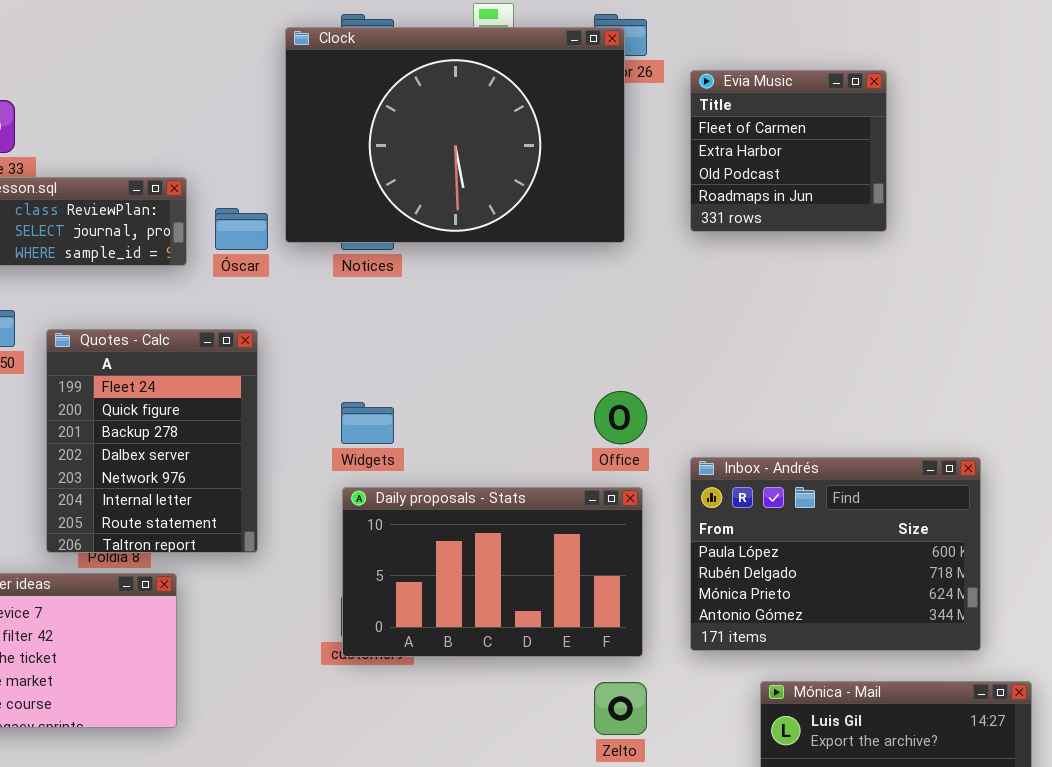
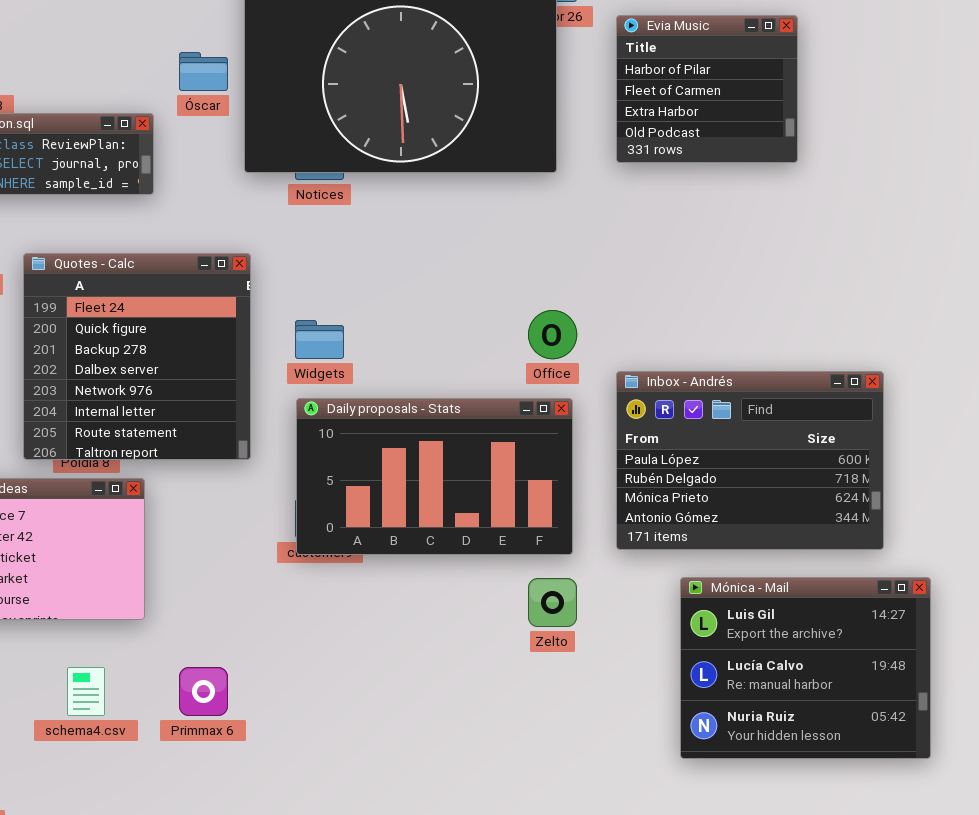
Evia Music: [690,70,887,232] -> [616,15,798,163], scrolled up 1 row
Óscar: [215,208,268,250] -> [179,52,228,91], moved
Quotes - Calc: [46,329,258,553] -> [23,253,251,460], resized

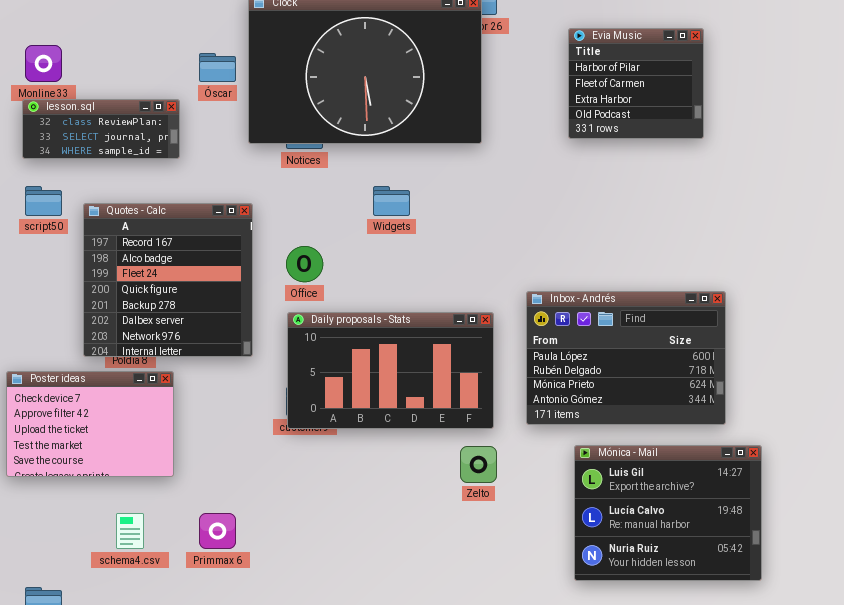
Evia Music: [616,15,798,163] -> [568,28,704,139], moved
Quotes - Calc: [23,253,251,460] -> [83,203,253,357], scrolled up 2 rows
Office: [528,310,577,359] -> [286,246,323,282], moved
Widgets: [295,320,344,359] -> [373,186,410,216], moved

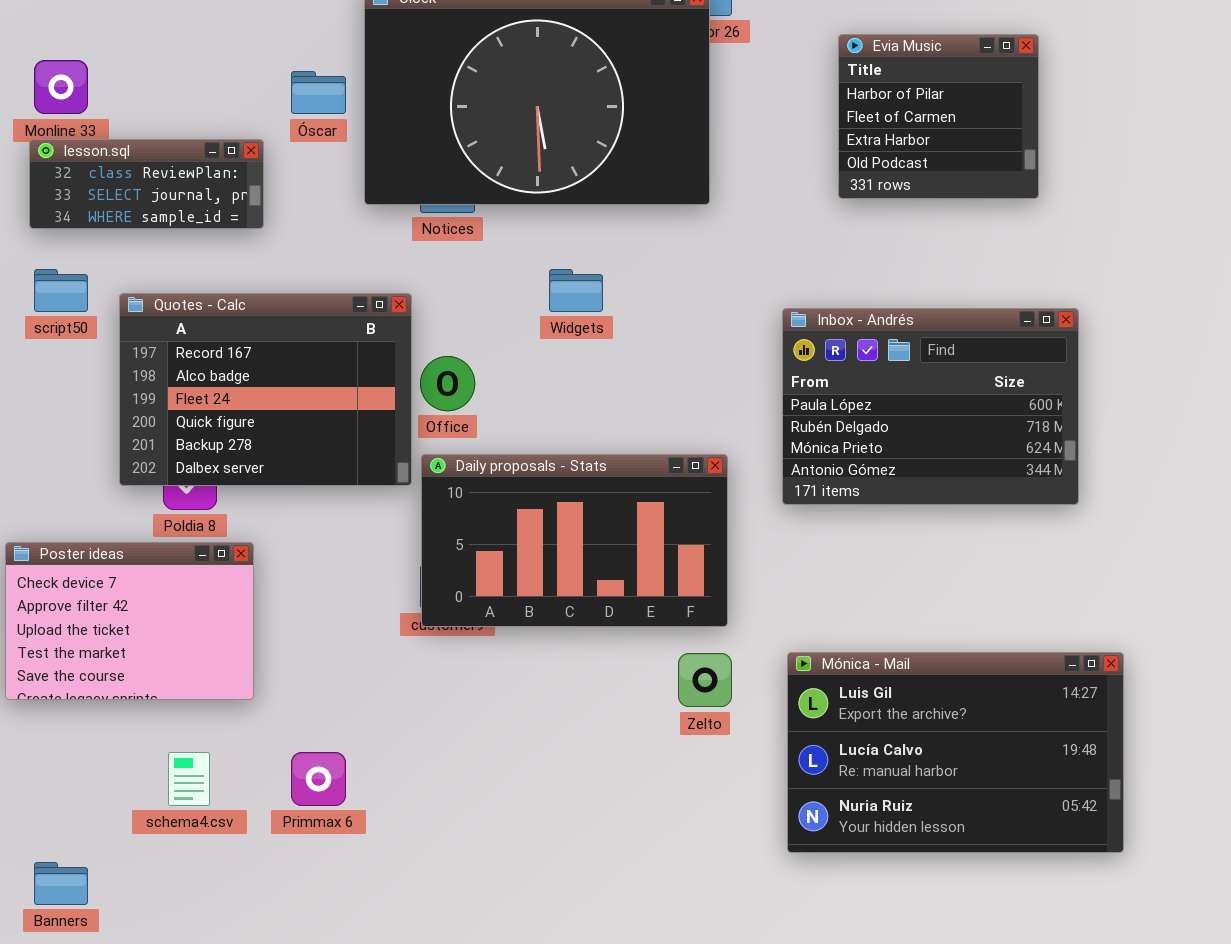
Quotes - Calc: [83,203,253,357] -> [119,293,412,486], resized
Inbox - Andrés: [526,291,726,425] -> [782,308,1079,505], moved
Mónica - Mail: [574,445,762,581] -> [787,652,1124,853], resized

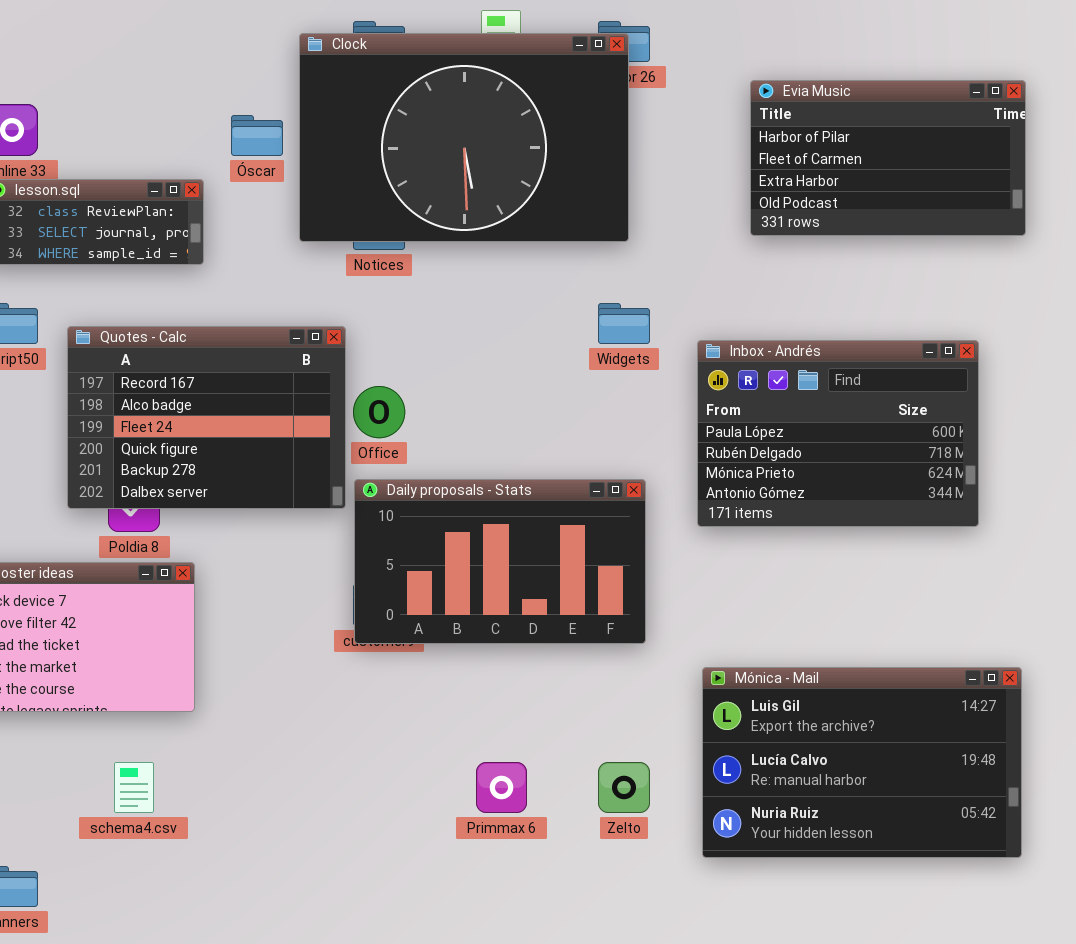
Evia Music: [838,34,1039,199] -> [750,80,1026,236], resized
Widgets: [549,269,603,312] -> [598,303,650,344], moved
Zelto: [678,653,732,707] -> [598,762,650,813], moved
Primmax 6: [291,752,346,806] -> [476,762,527,813], moved

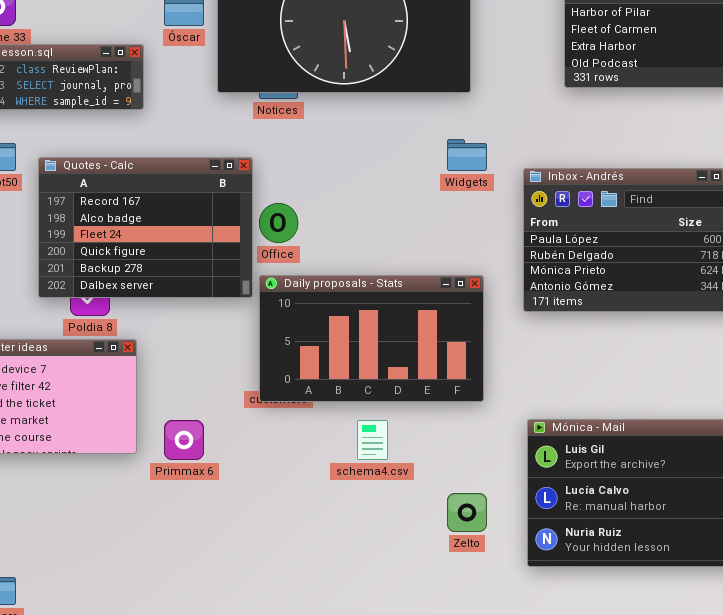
schema4.csv: [114,762,154,813] -> [357,420,388,460], moved
Primmax 6: [476,762,527,813] -> [164,420,204,460], moved

